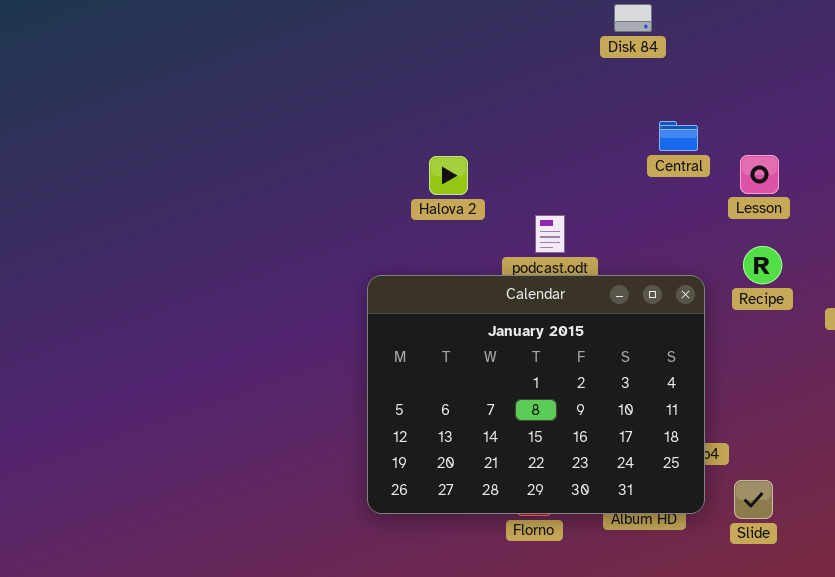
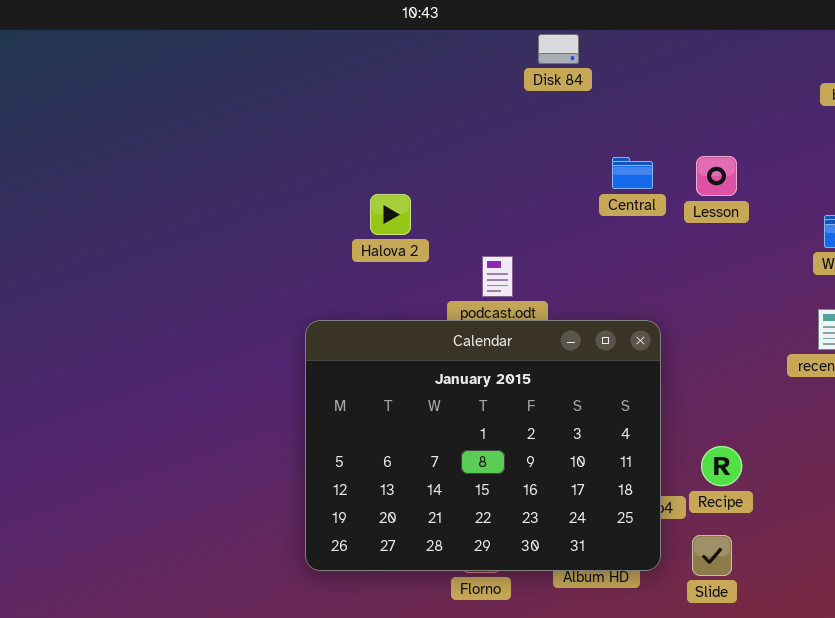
Disk 84: [614,4,652,32] -> [538,34,579,64], moved
Lesson: [740,155,779,194] -> [696,156,737,196], moved
Recipe: [743,246,782,284] -> [701,446,742,486], moved

